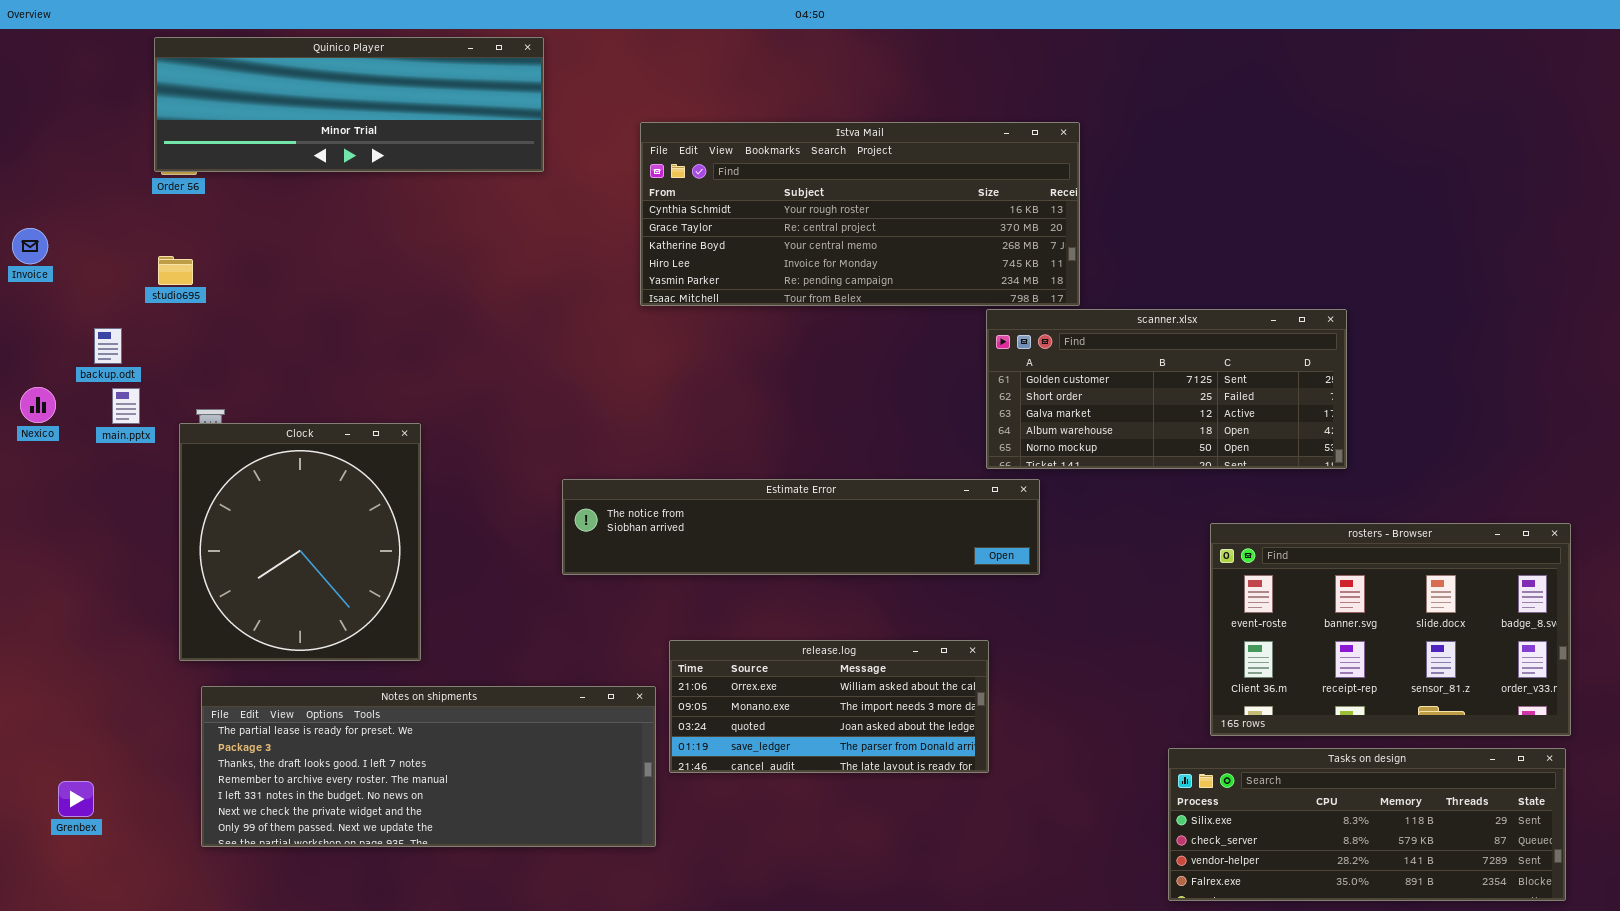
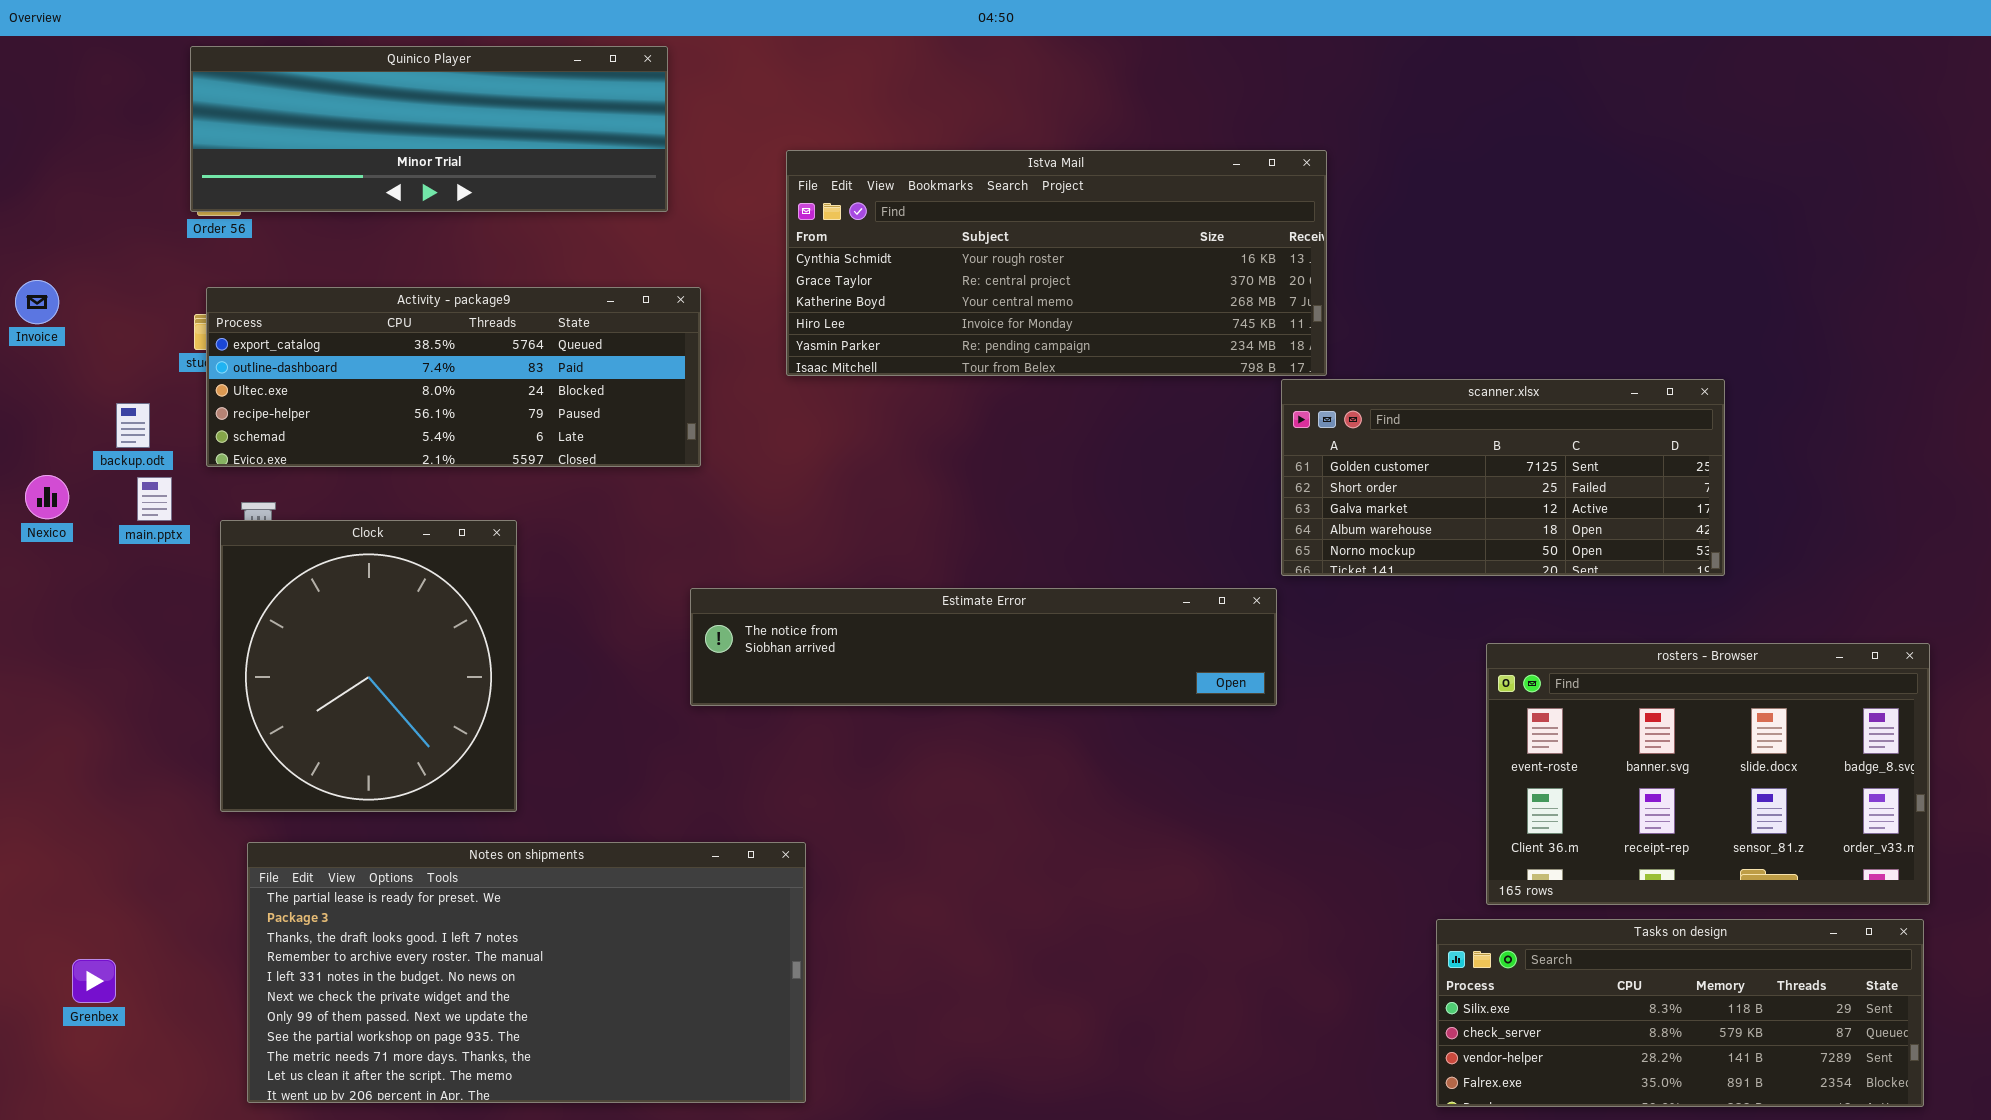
Activity - package9: none -> [206,287,701,467], opened
scanner.xlsx: [986,309,1347,469] -> [1281,379,1725,576], moved
release.log: [669,640,989,773] -> none, closed
Notes on shipments: [201,686,656,847] -> [247,842,806,1103], resized

